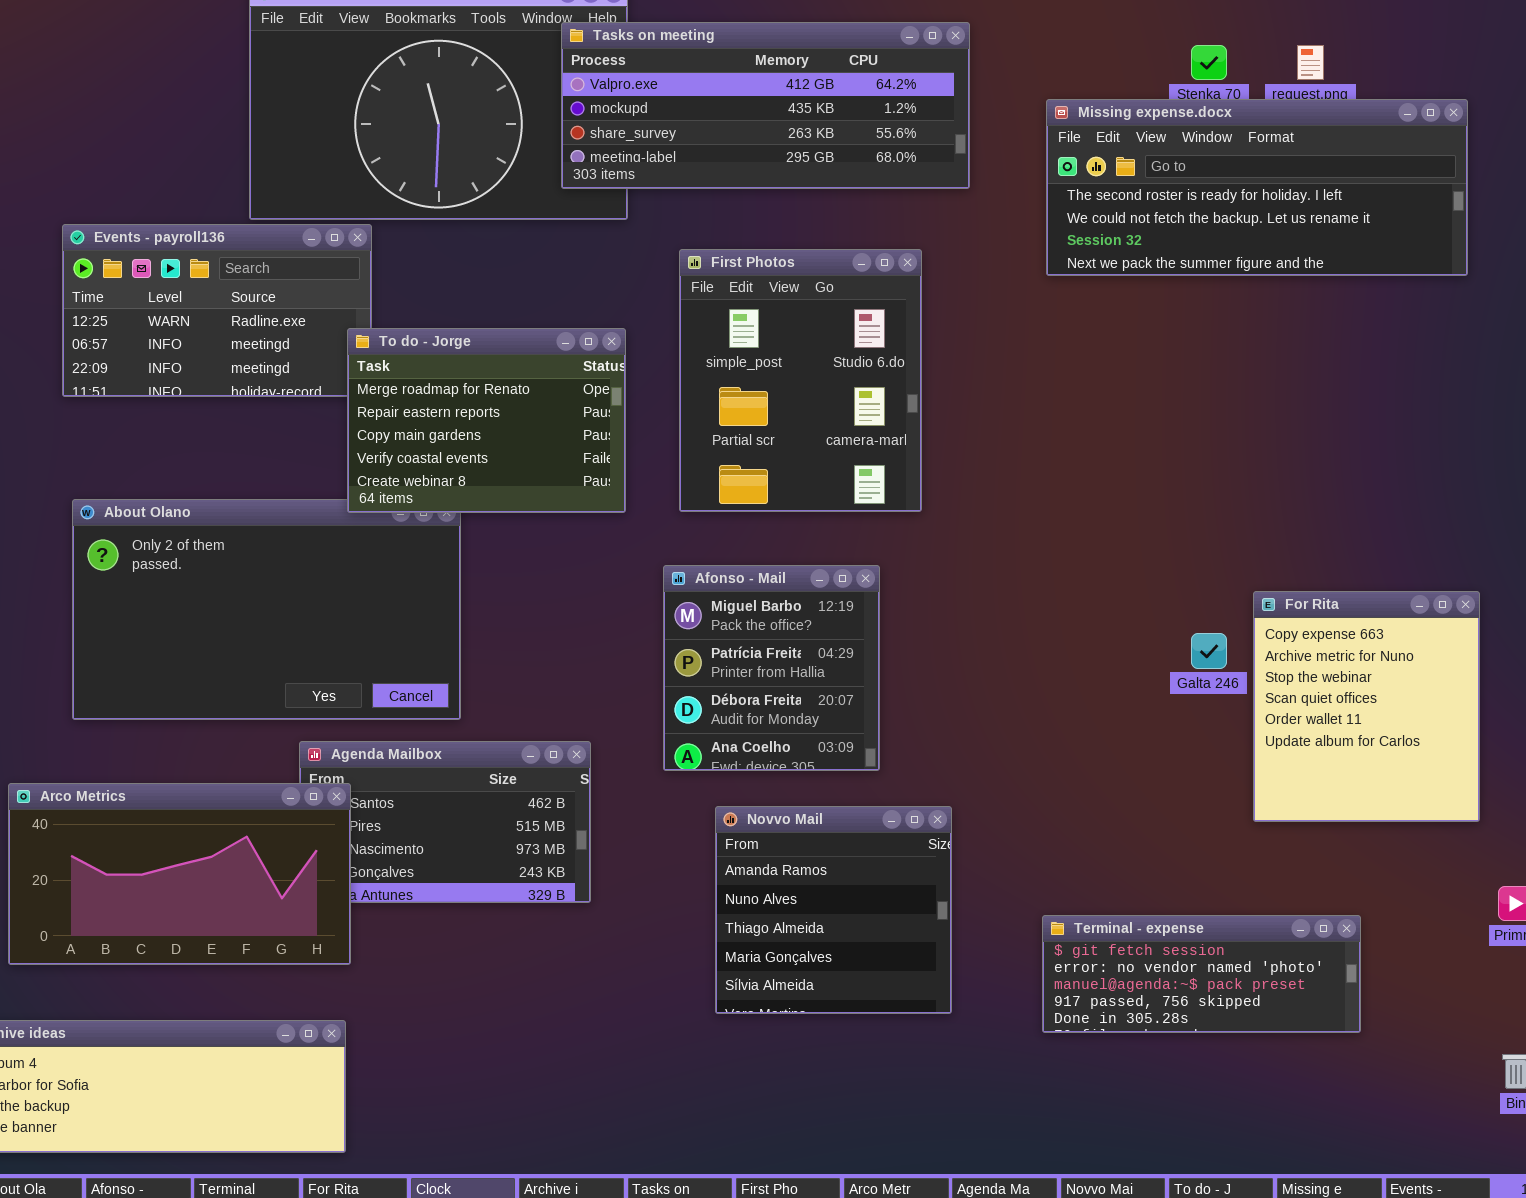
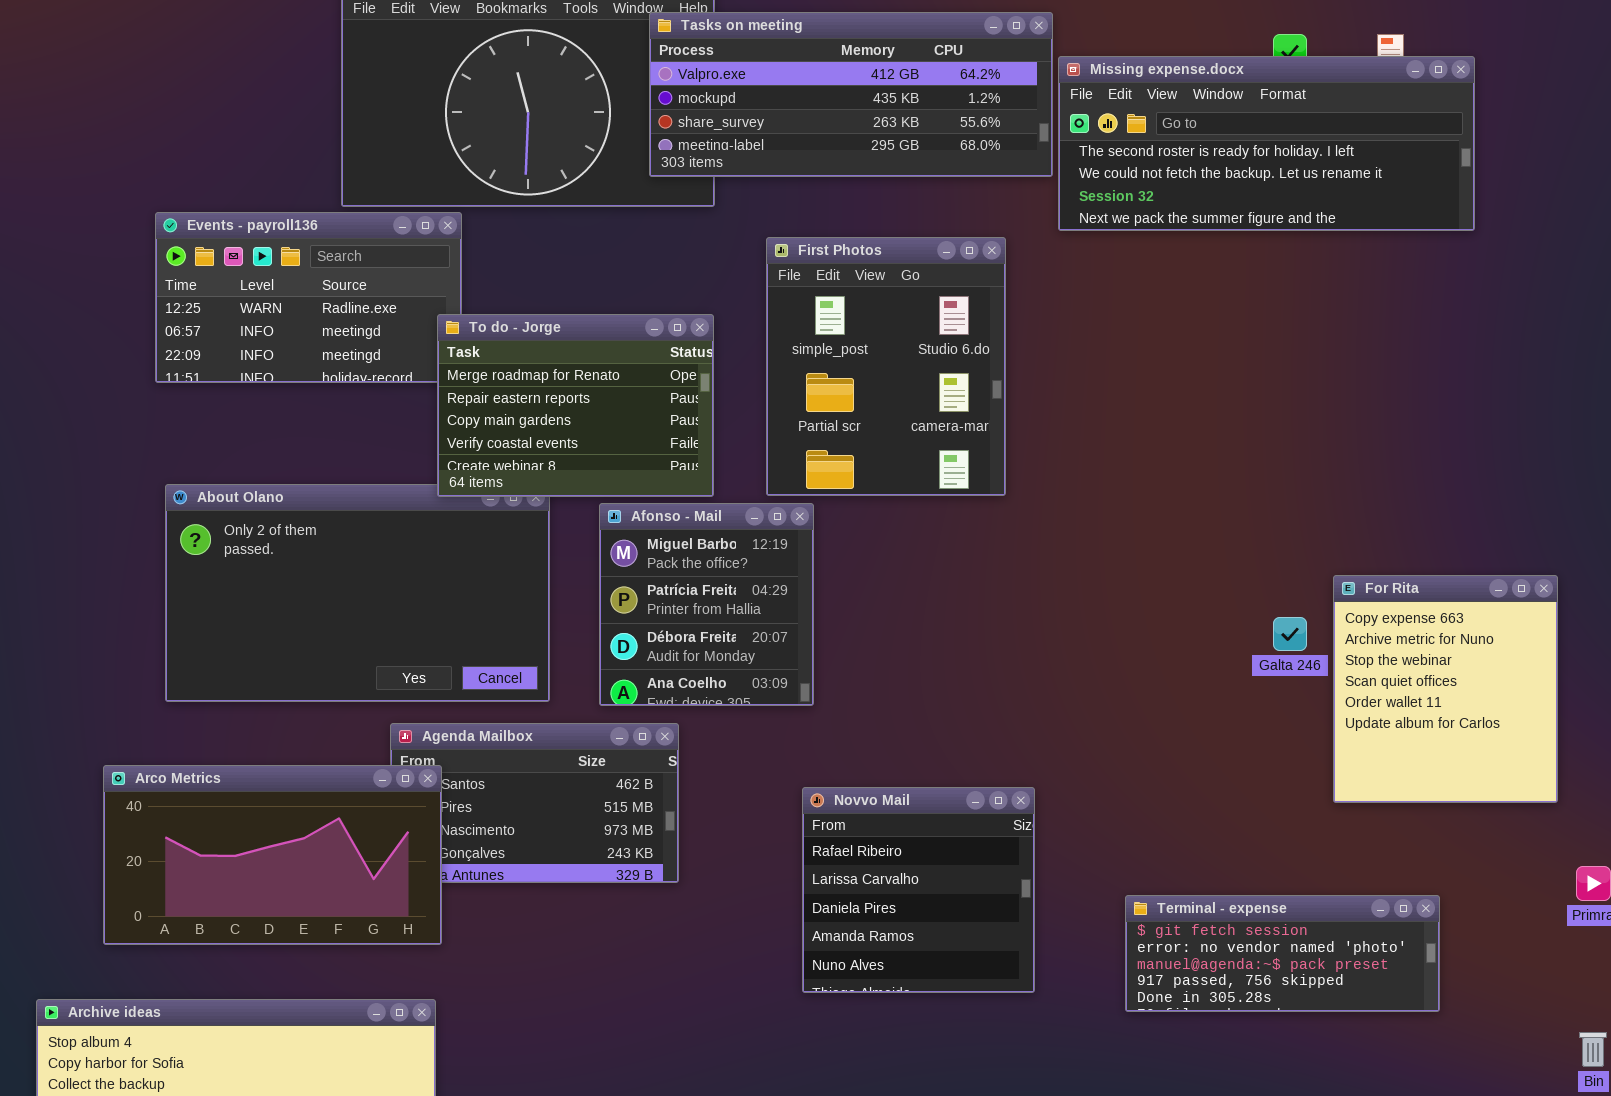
Missing expense.docx: [1046,99,1468,276] -> [1058,56,1475,231], moved
Afonso - Mail: [663,565,880,771] -> [599,503,814,706], moved
Novvo Mail: [715,806,952,1014] -> [802,787,1035,993], scrolled up 3 rows

